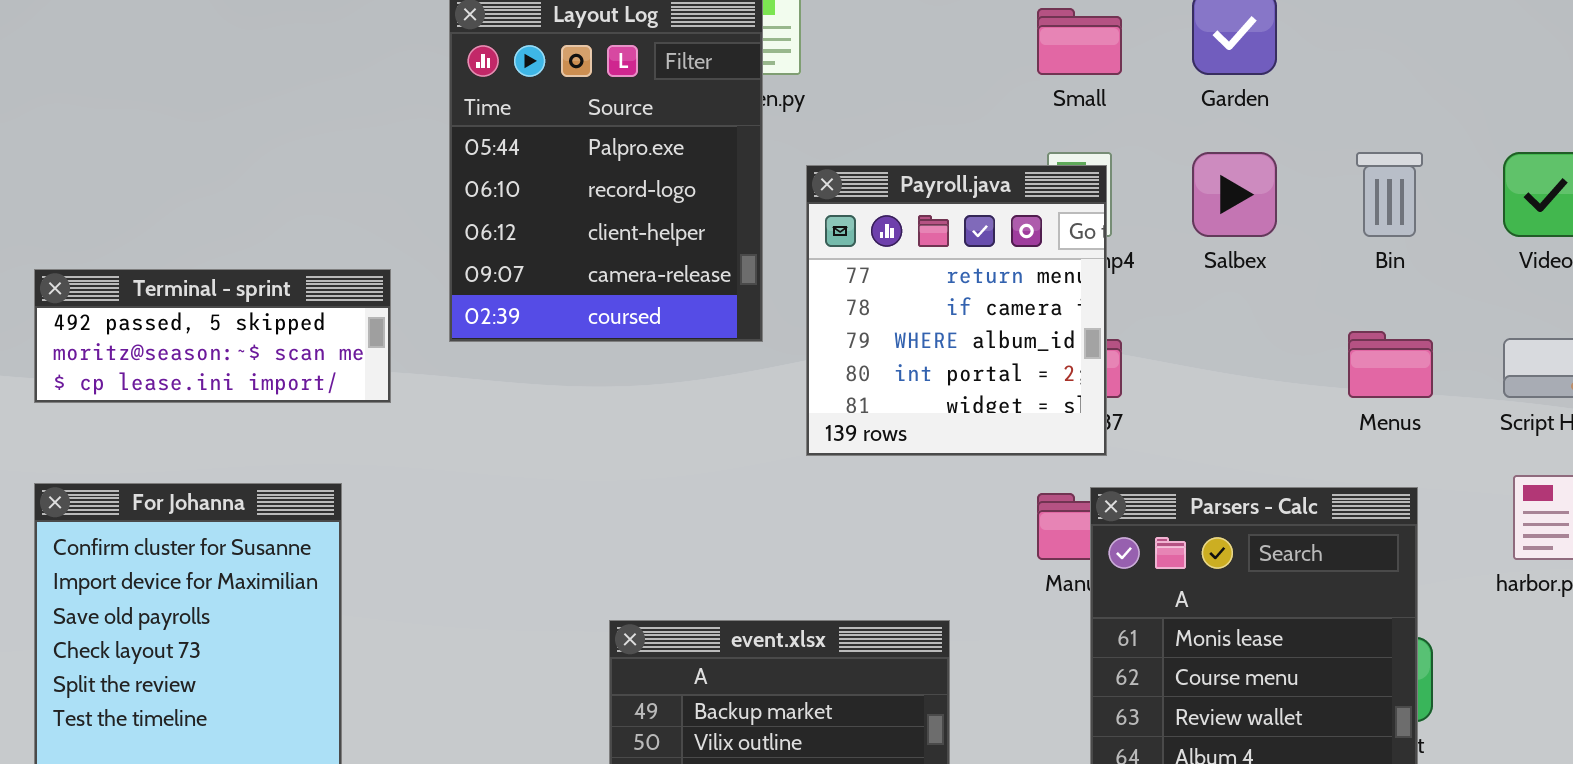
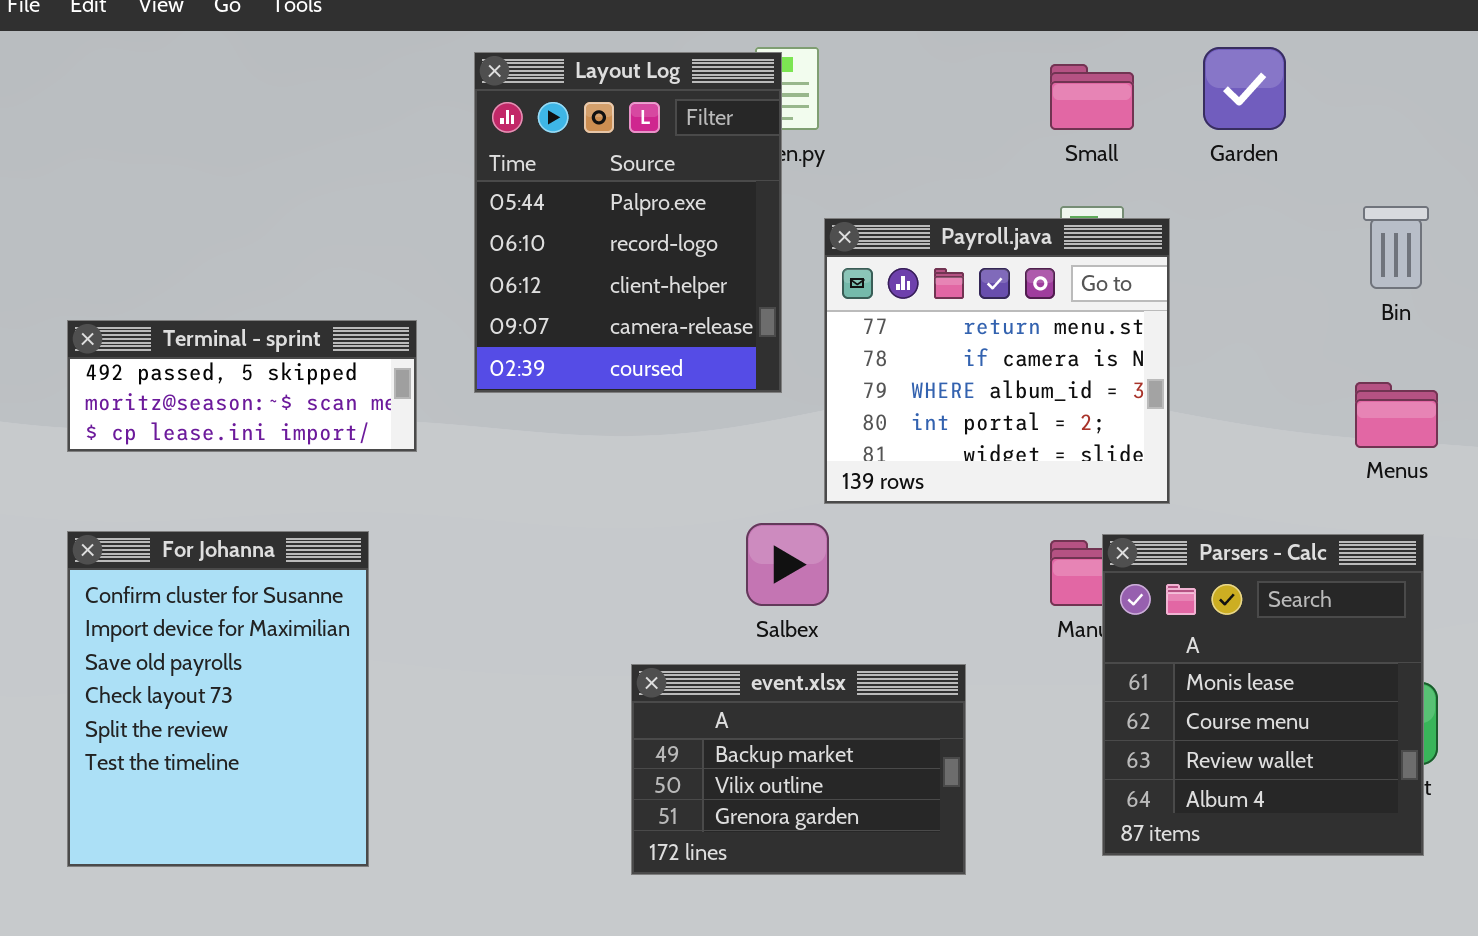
Salbex: [1192,152,1277,237] -> [746,523,829,606], moved
Payroll.java: [806,165,1107,456] -> [824,218,1170,504], resized

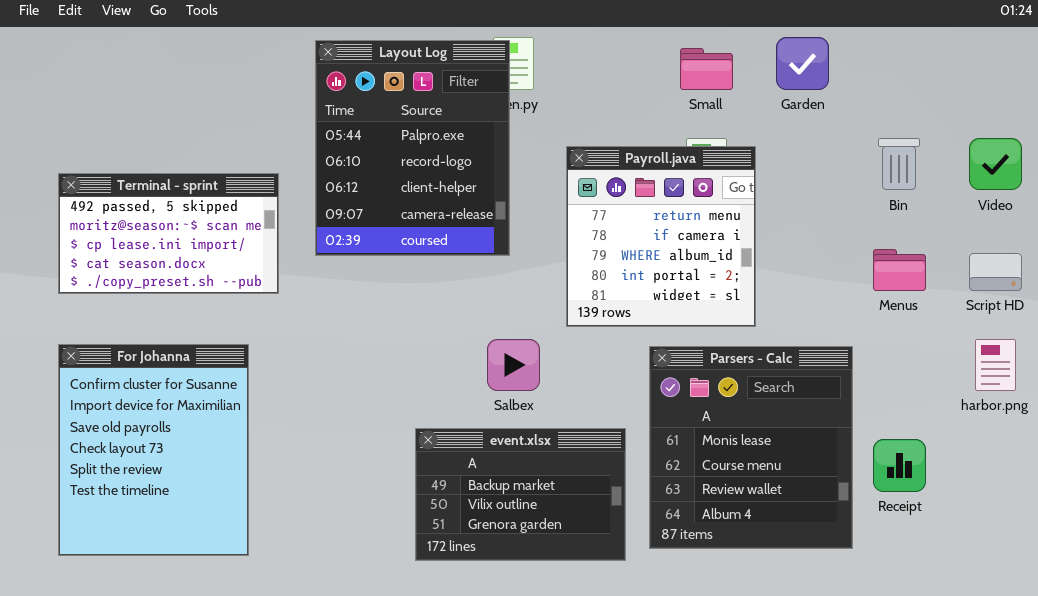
Payroll.java: [824,218,1170,504] -> [566,146,756,327], resized
Terminal - sprint: [67,320,417,452] -> [58,173,279,294], resized
Parsers - Calc: [1102,534,1424,856] -> [649,346,853,549], moved

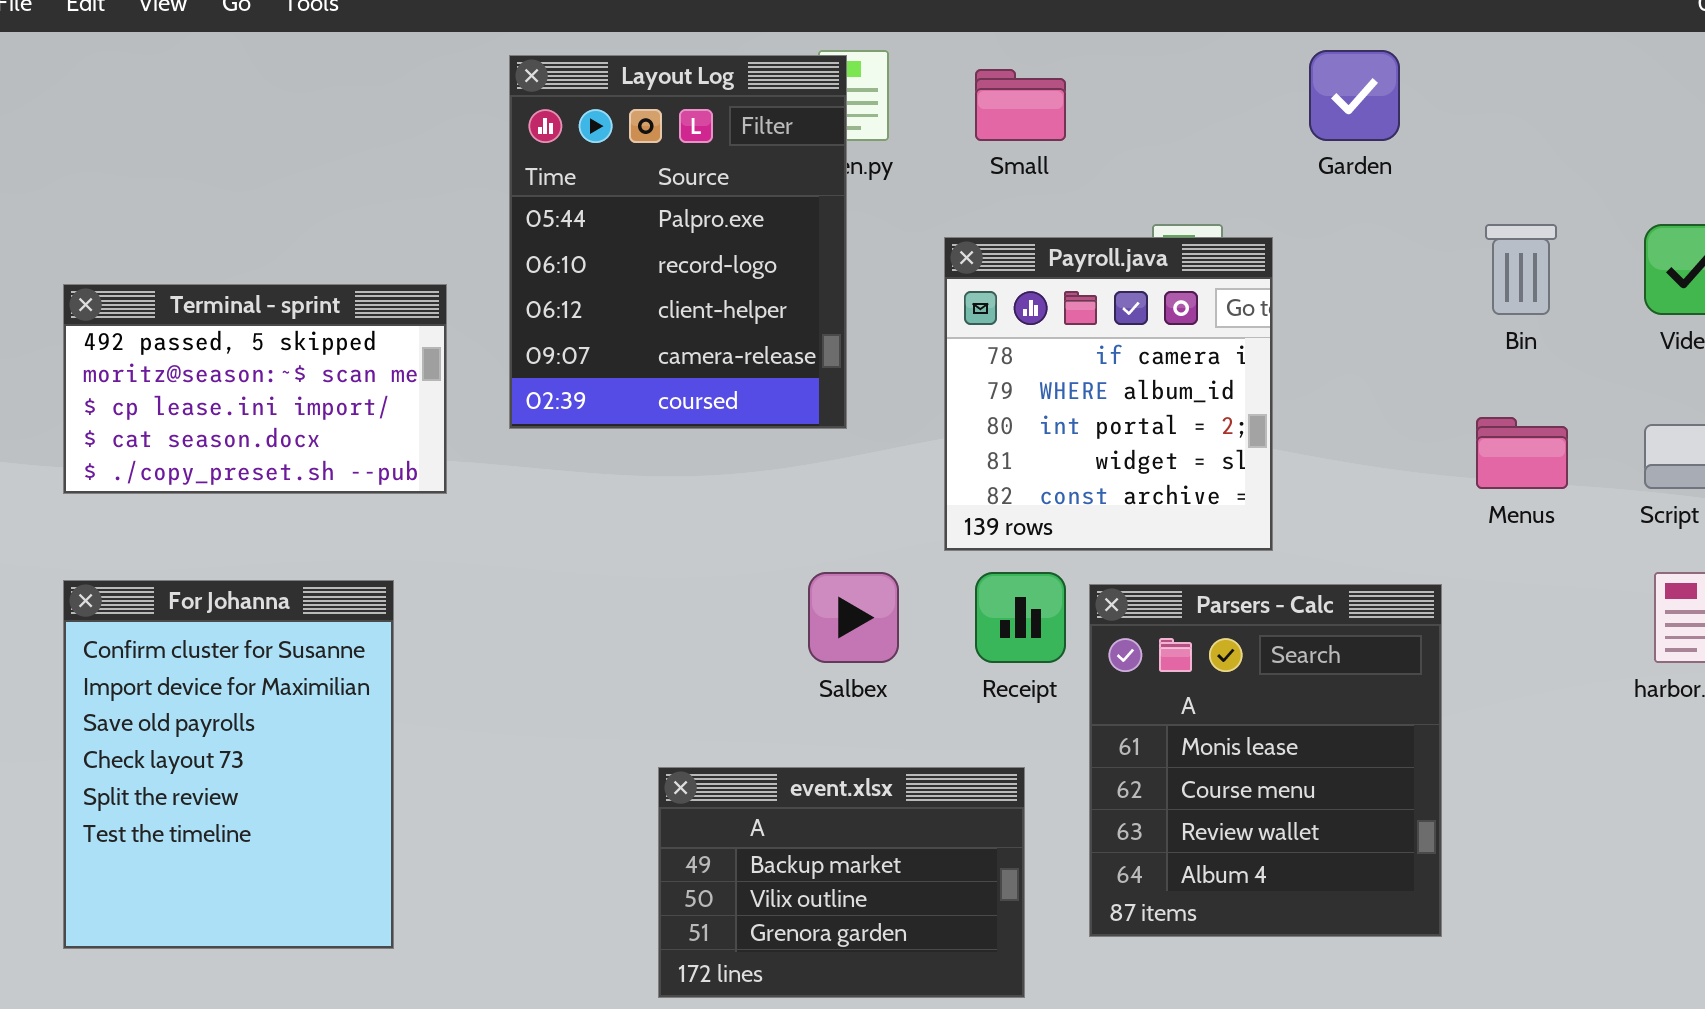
Small: [680,48,733,90] -> [975,69,1066,141], moved
Payroll.java: [566,146,756,327] -> [944,237,1273,551], scrolled down 1 row
event.xlsx: [415,428,626,561] -> [658,767,1025,998], moved
Receipt: [873,439,926,492] -> [975,572,1066,663], moved

